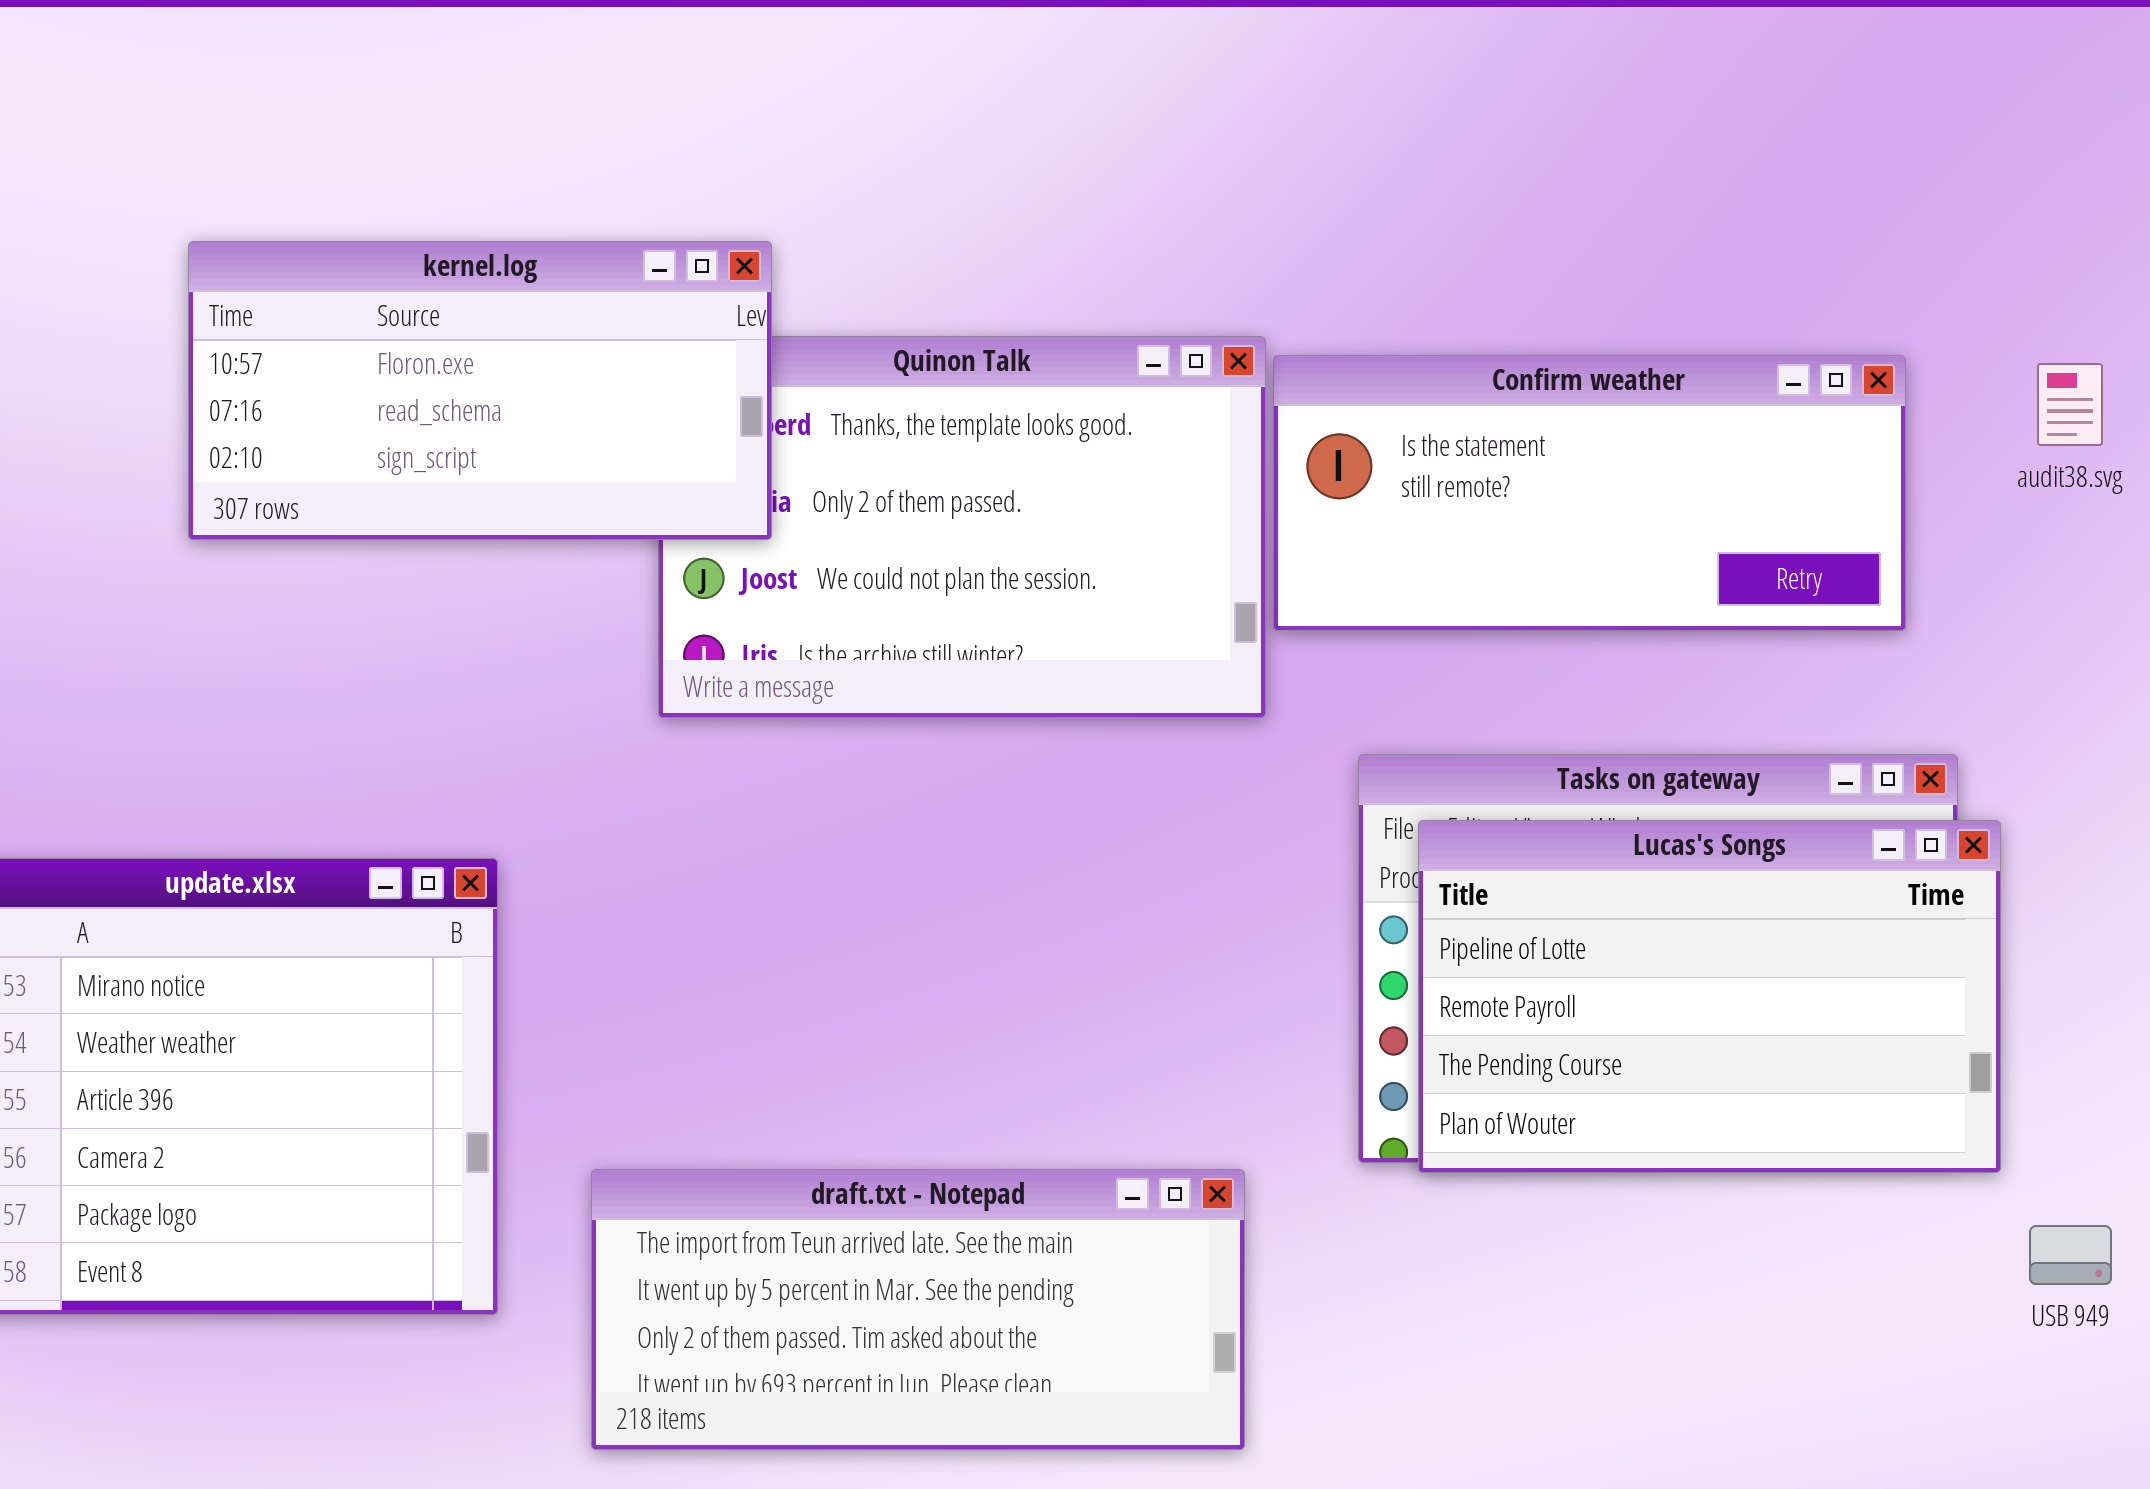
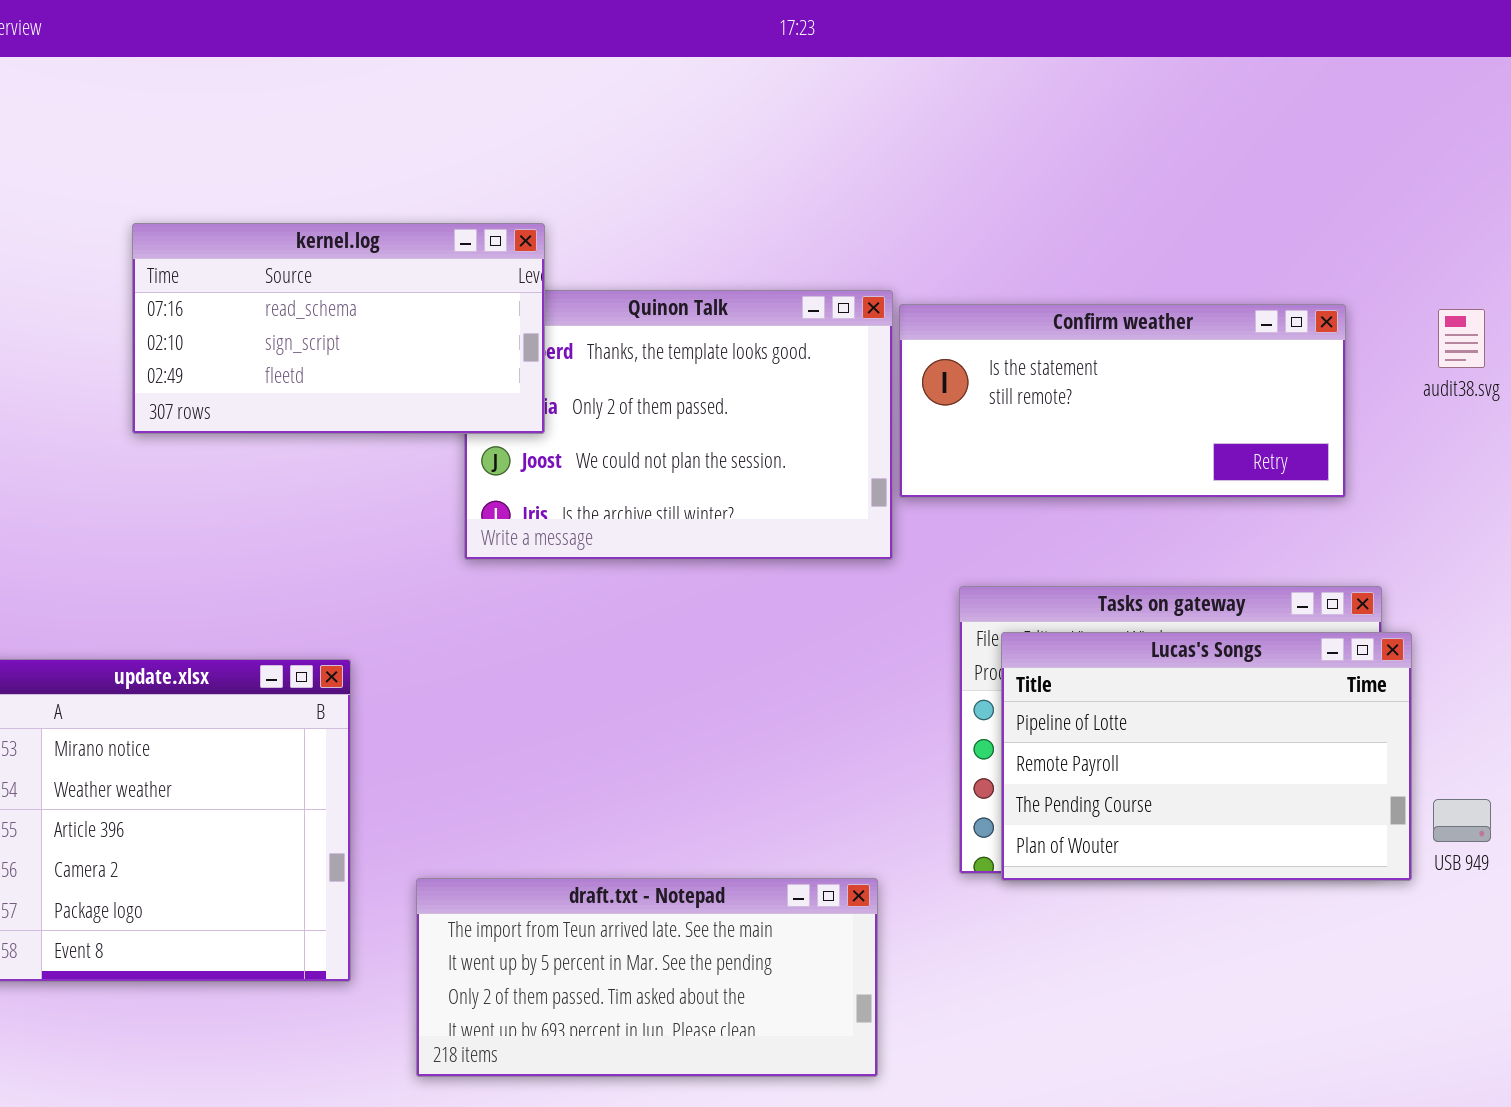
kernel.log: [188,241,772,540] -> [132,223,545,434], scrolled down 1 row
USB 949: [2029,1225,2112,1285] -> [1433,799,1491,842], moved

